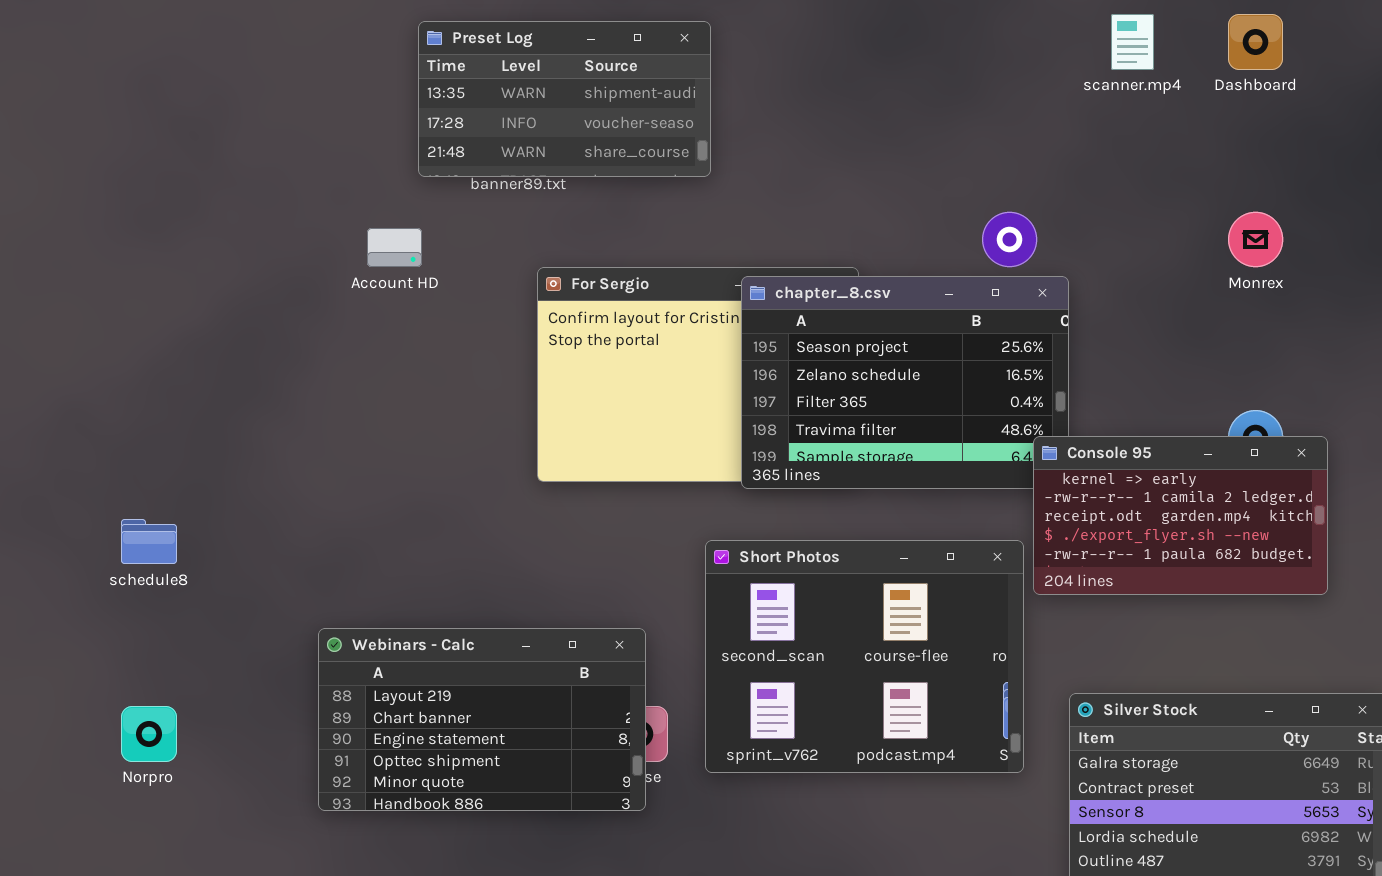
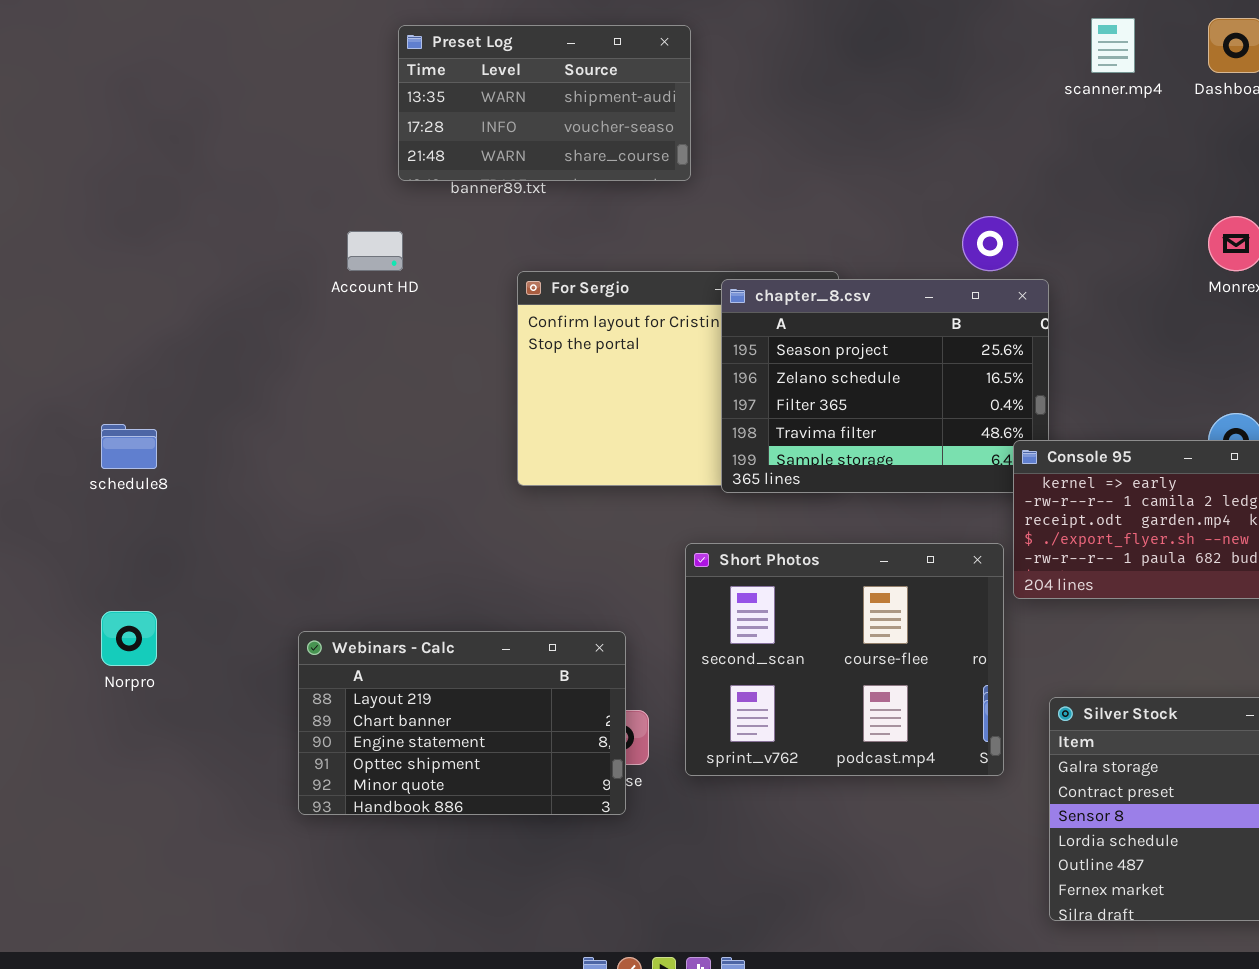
schedule8: [121,519,177,564] -> [101,424,157,469], moved
Norpro: [121,706,177,762] -> [101,611,157,666], moved

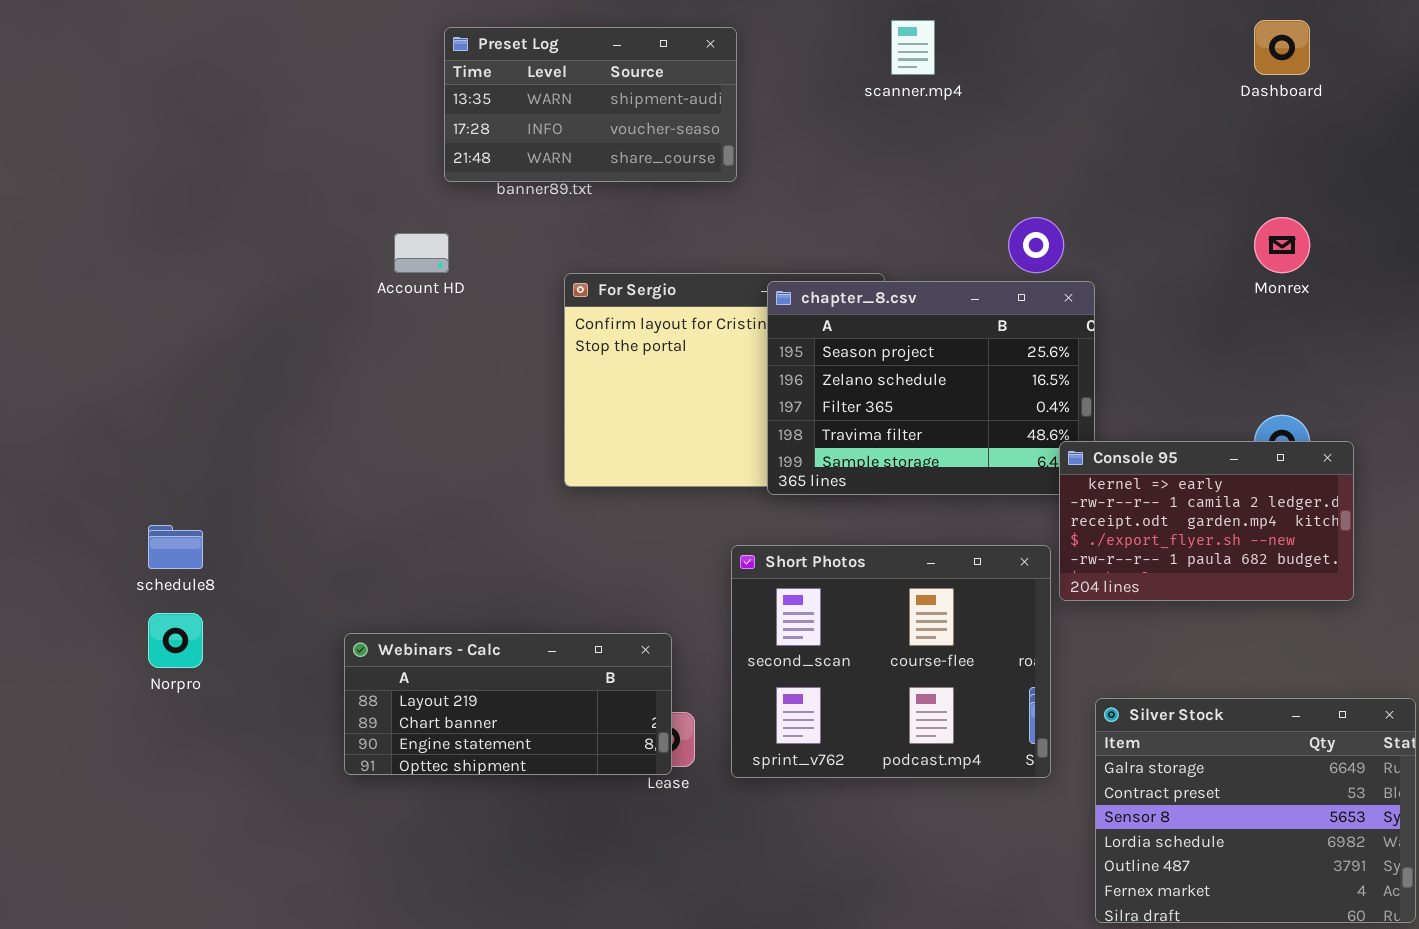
scanner.mp4: [1091,18,1135,73] -> [891,20,935,75], moved
schedule8: [101,424,157,469] -> [148,525,203,569], moved
Webinars - Calc: [298,631,626,815] -> [344,633,672,775], resized

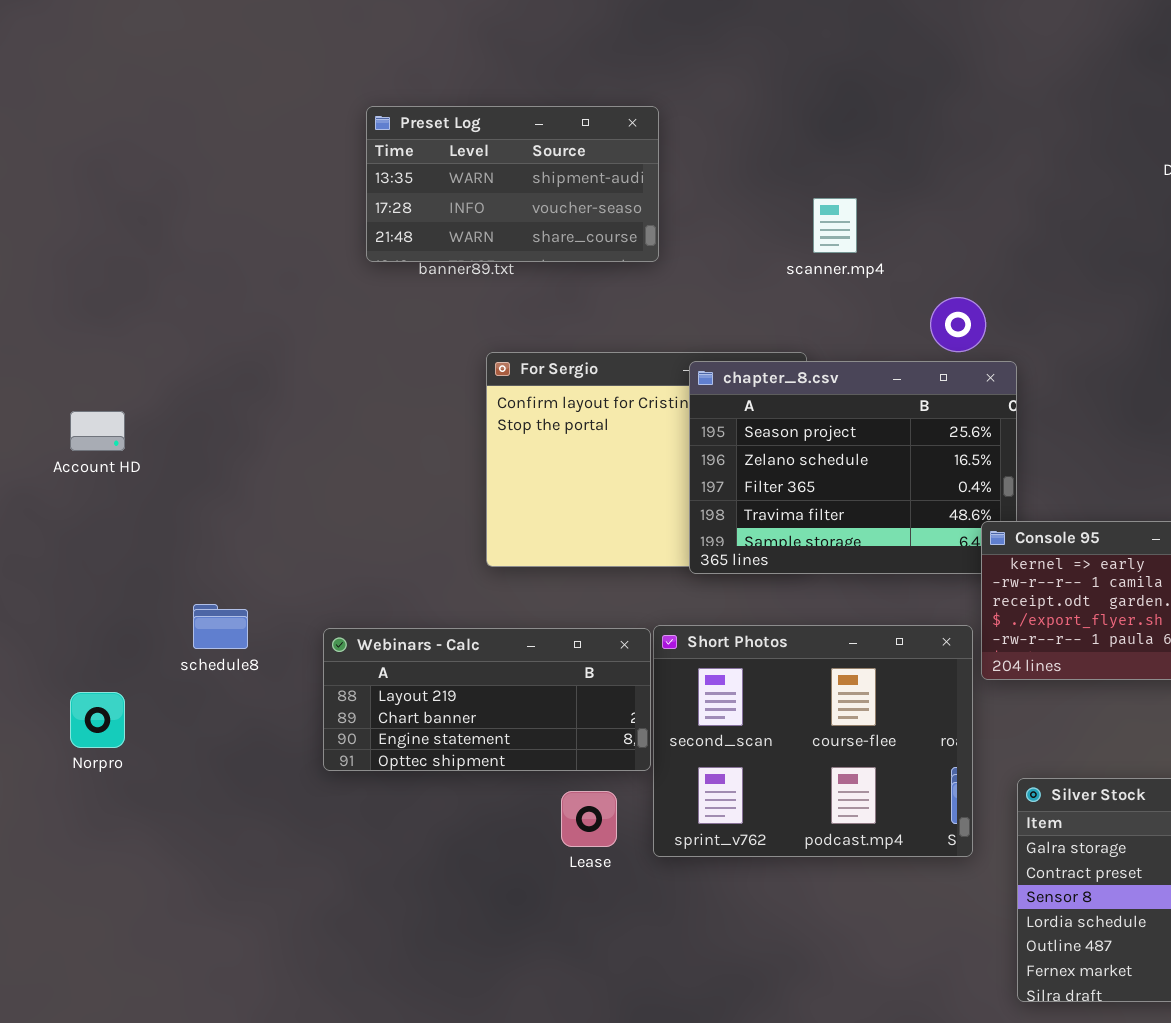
scanner.mp4: [891,20,935,75] -> [813,198,857,253], moved
Account HD: [394,233,449,273] -> [70,411,125,451], moved
schedule8: [148,525,203,569] -> [193,604,248,649], moved
Webinars - Calc: [344,633,672,775] -> [323,628,651,771], moved

